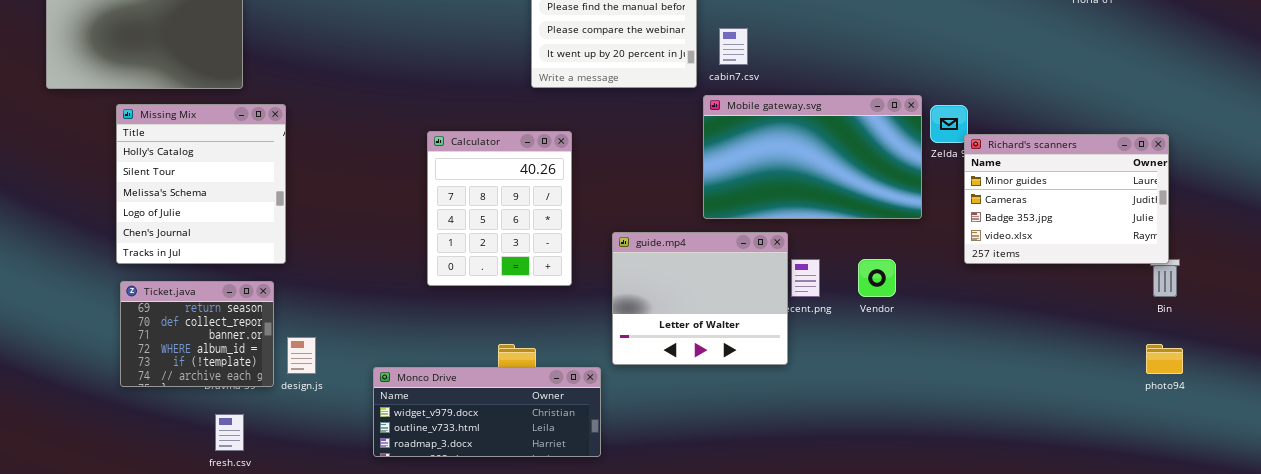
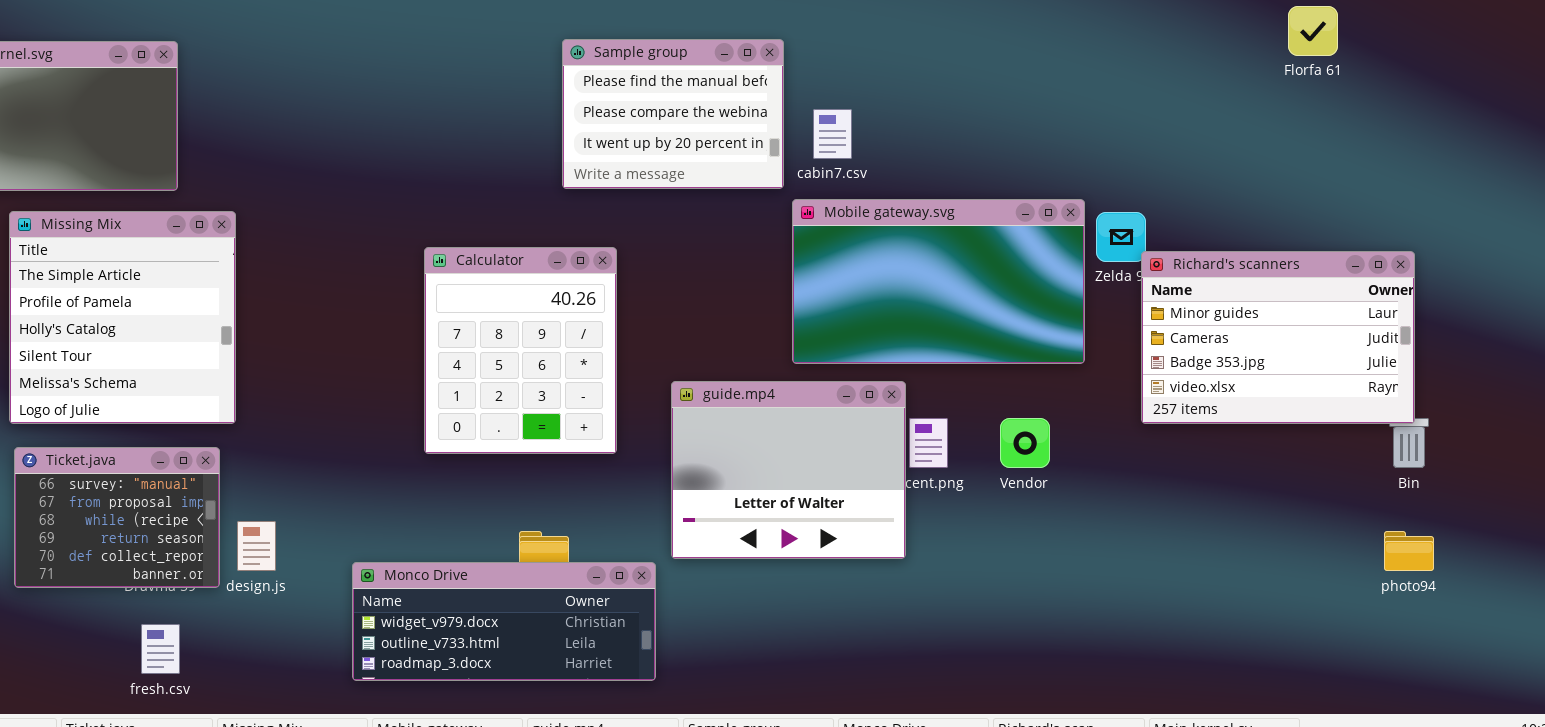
Missing Mix: [116,104,286,264] -> [9,211,236,424], scrolled up 2 rows
Ticket.java: [120,281,274,387] -> [14,447,220,588], scrolled up 3 rows

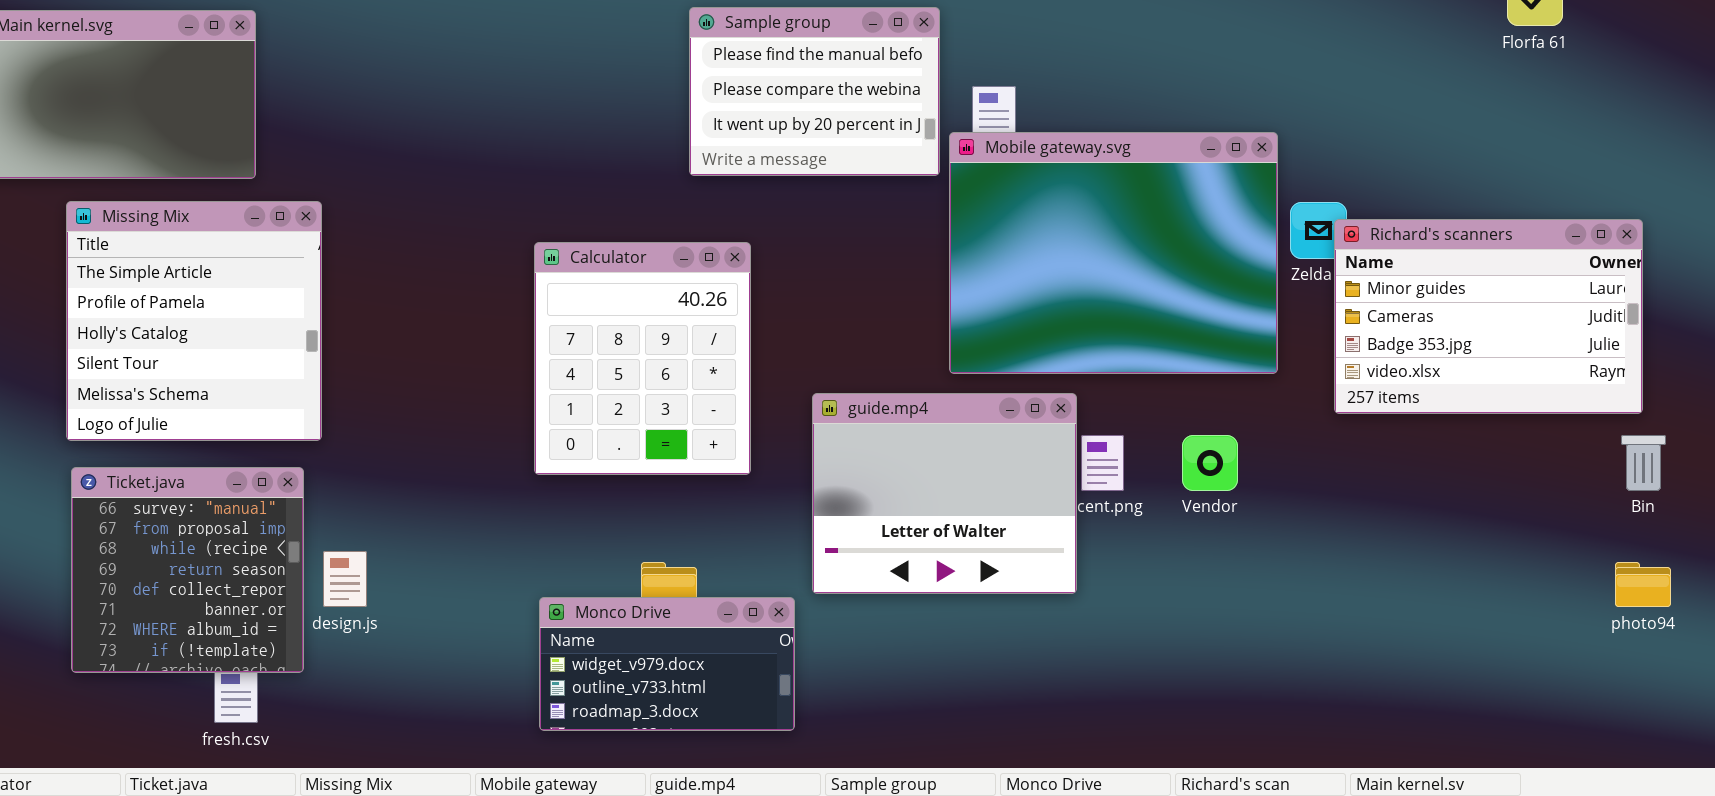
Mobile gateway.svg: [792,199,1085,364] -> [949,132,1278,374], resized
Richard's scanners: [1141,251,1415,424] -> [1334,219,1643,414], moved
Ticket.java: [14,447,220,588] -> [71,467,304,673], resized
Monco Drive: [352,562,656,681] -> [539,597,795,731], resized

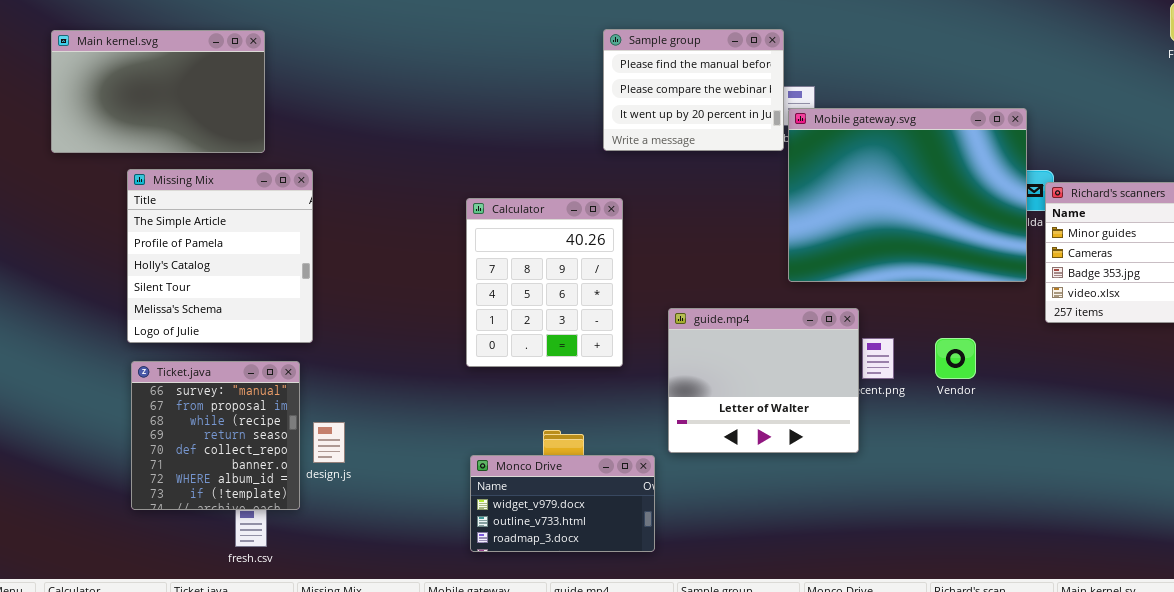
Sample group: [689,7,940,176] -> [603,29,784,151], moved
Mobile gateway.svg: [949,132,1278,374] -> [788,108,1027,282], moved

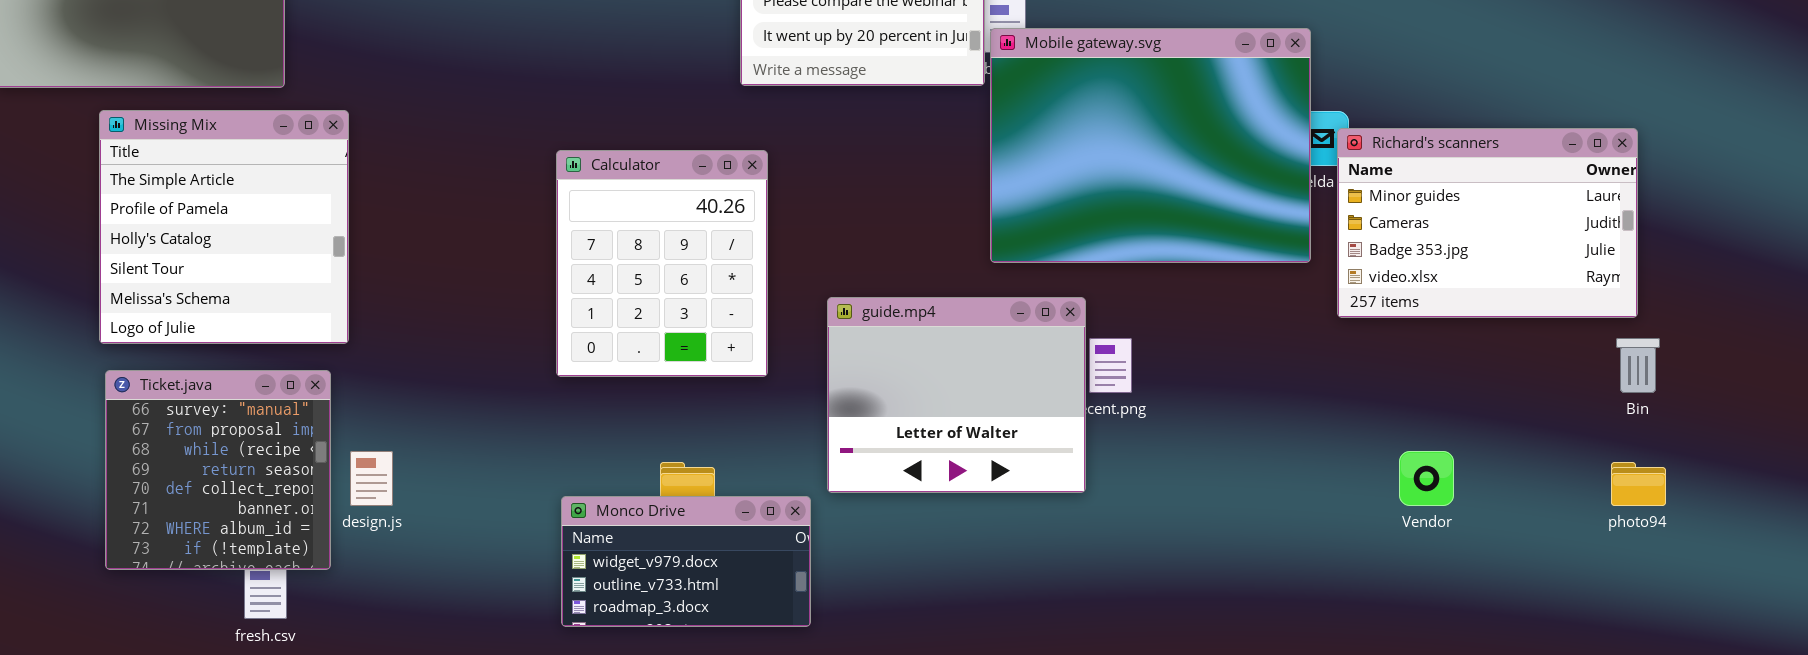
Vendor: [935,338,976,379] -> [1399,451,1454,506], moved

